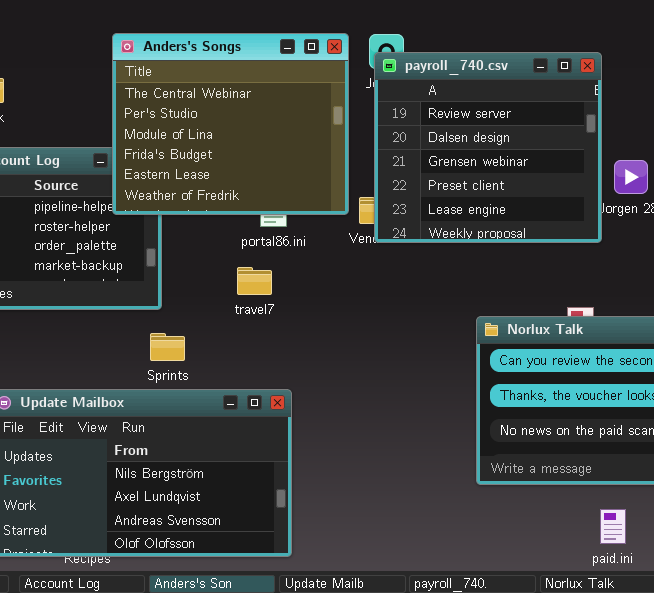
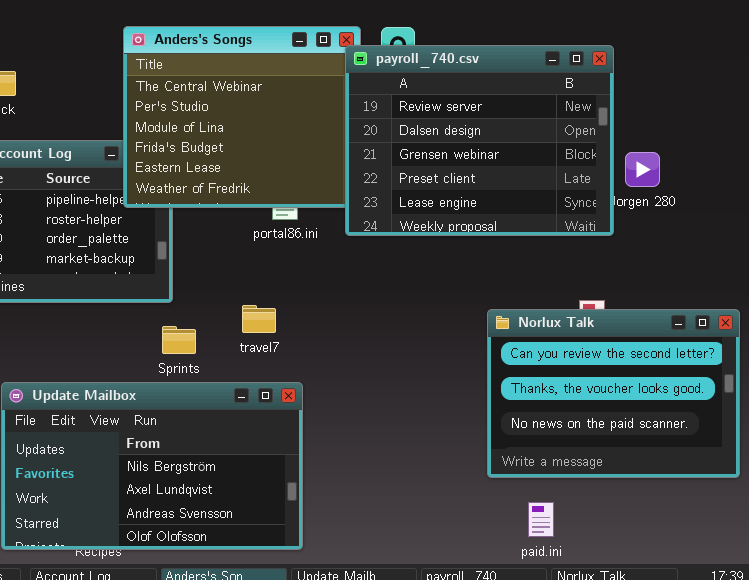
payroll_740.csv: [374,52,602,243] -> [345,45,614,236], resized
travel7: [237,267,272,295] -> [242,305,276,333], moved
paid.ini: [600,509,626,544] -> [528,502,554,537], moved

